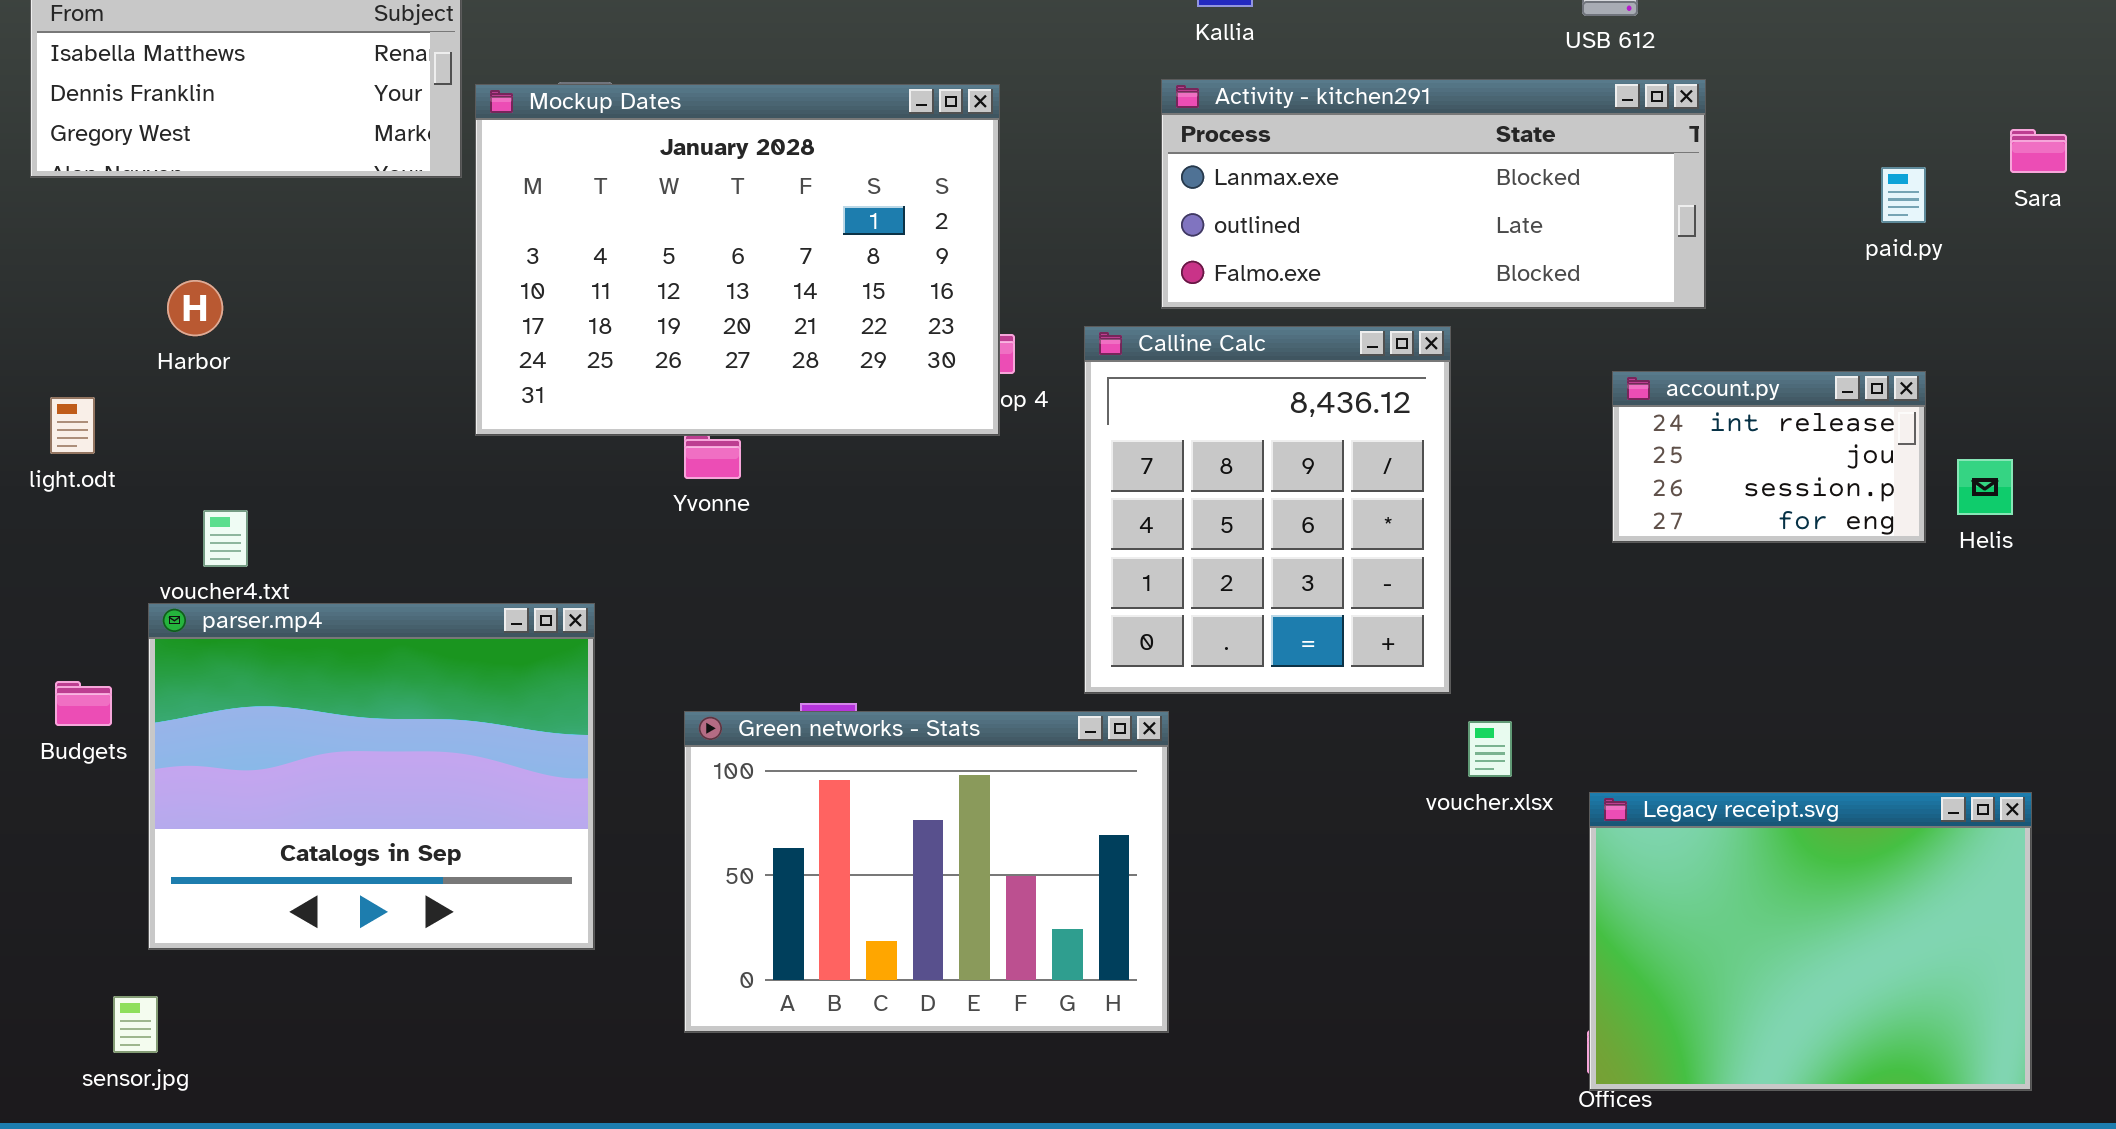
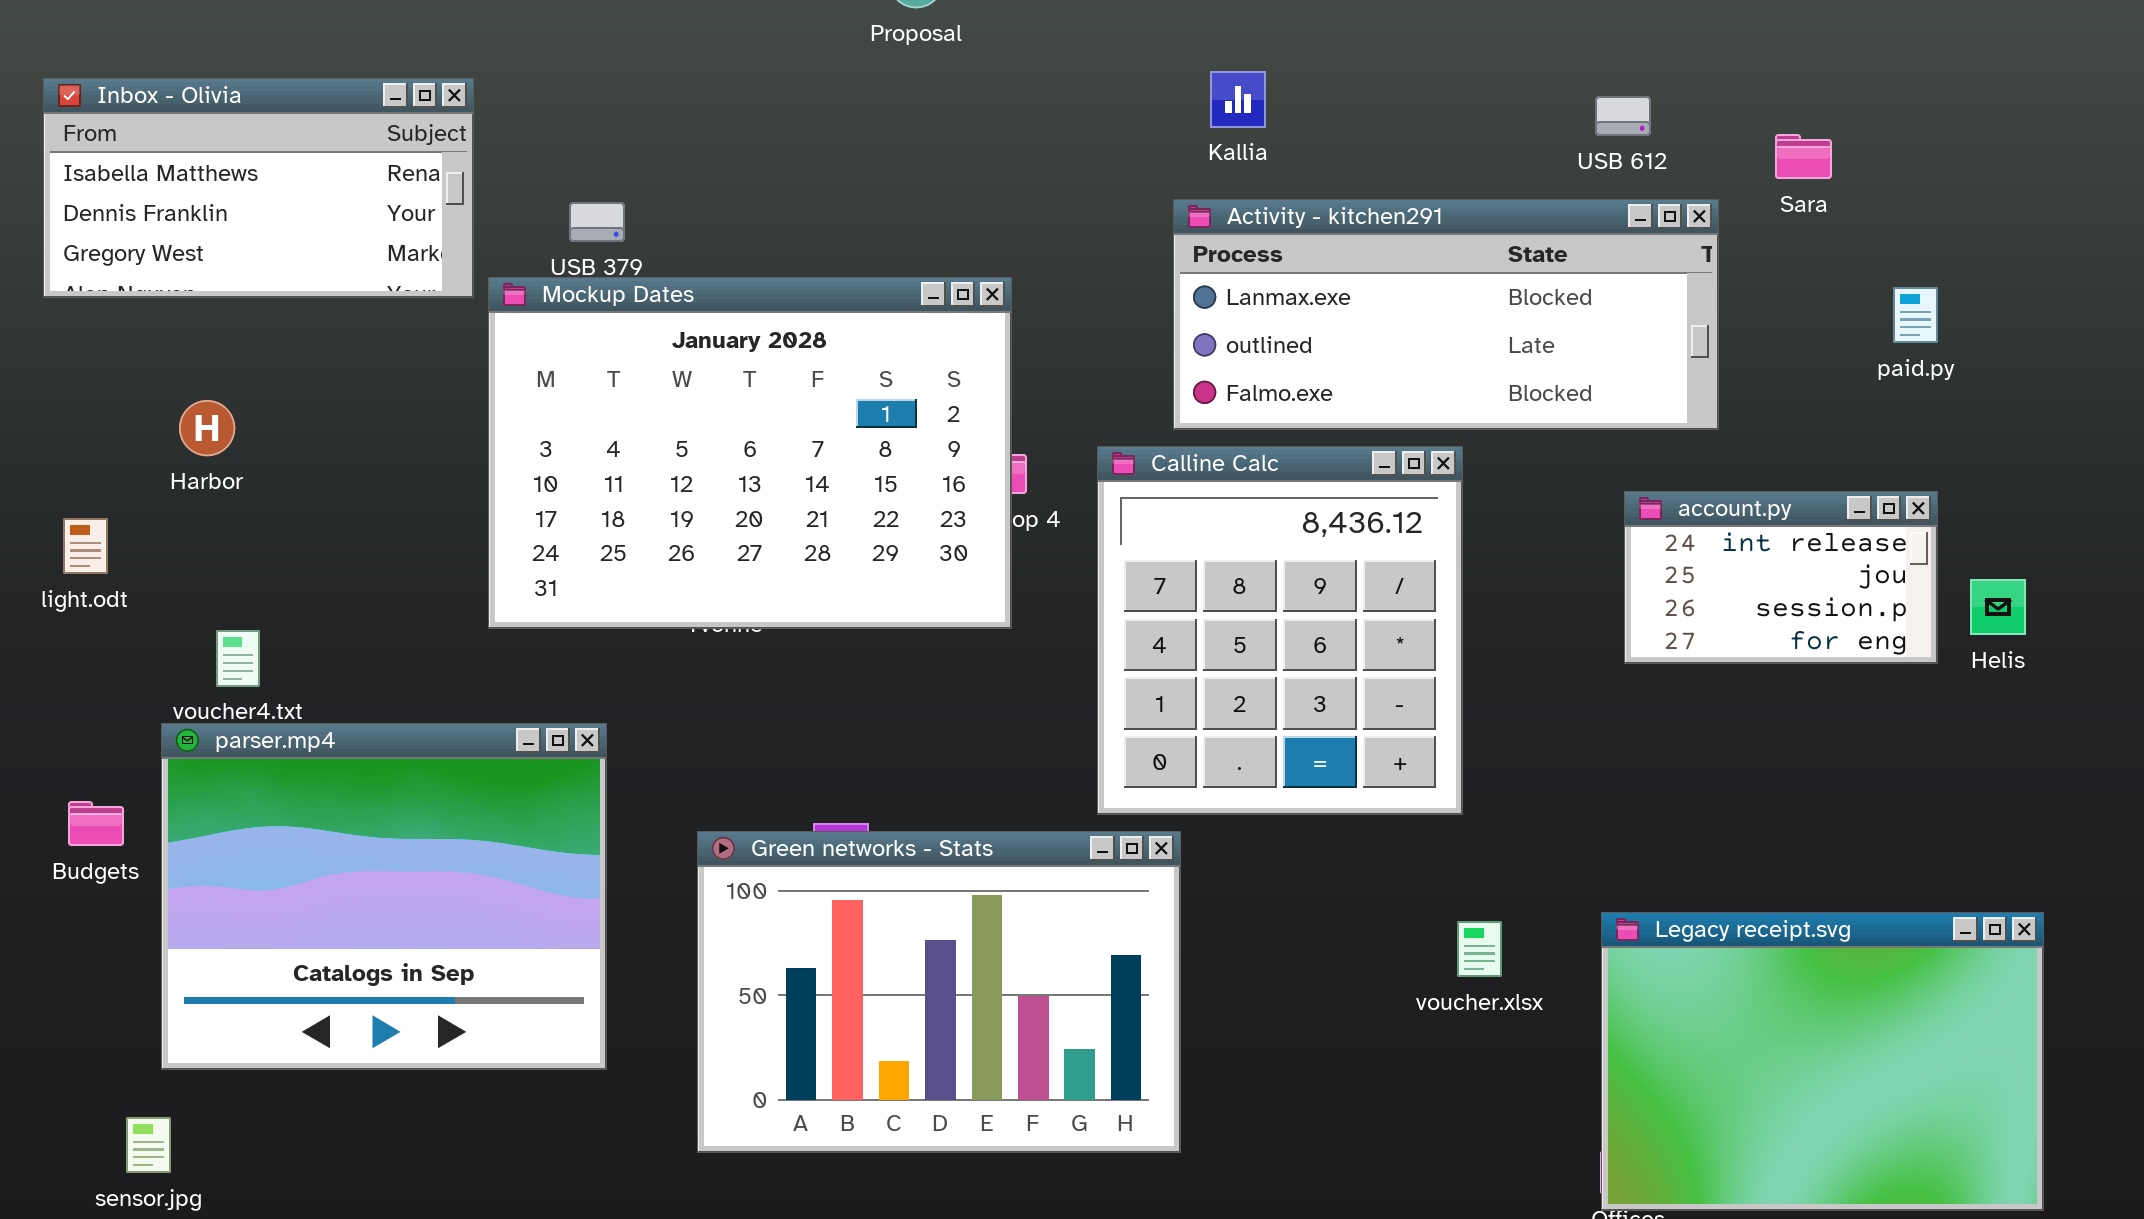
Mockup Dates: [475,84,1000,436] -> [488,277,1012,629], moved
Sara: [2010,129,2067,173] -> [1775,134,1832,179], moved
voucher.xlsx: [1468,721,1512,777] -> [1457,921,1502,977], moved

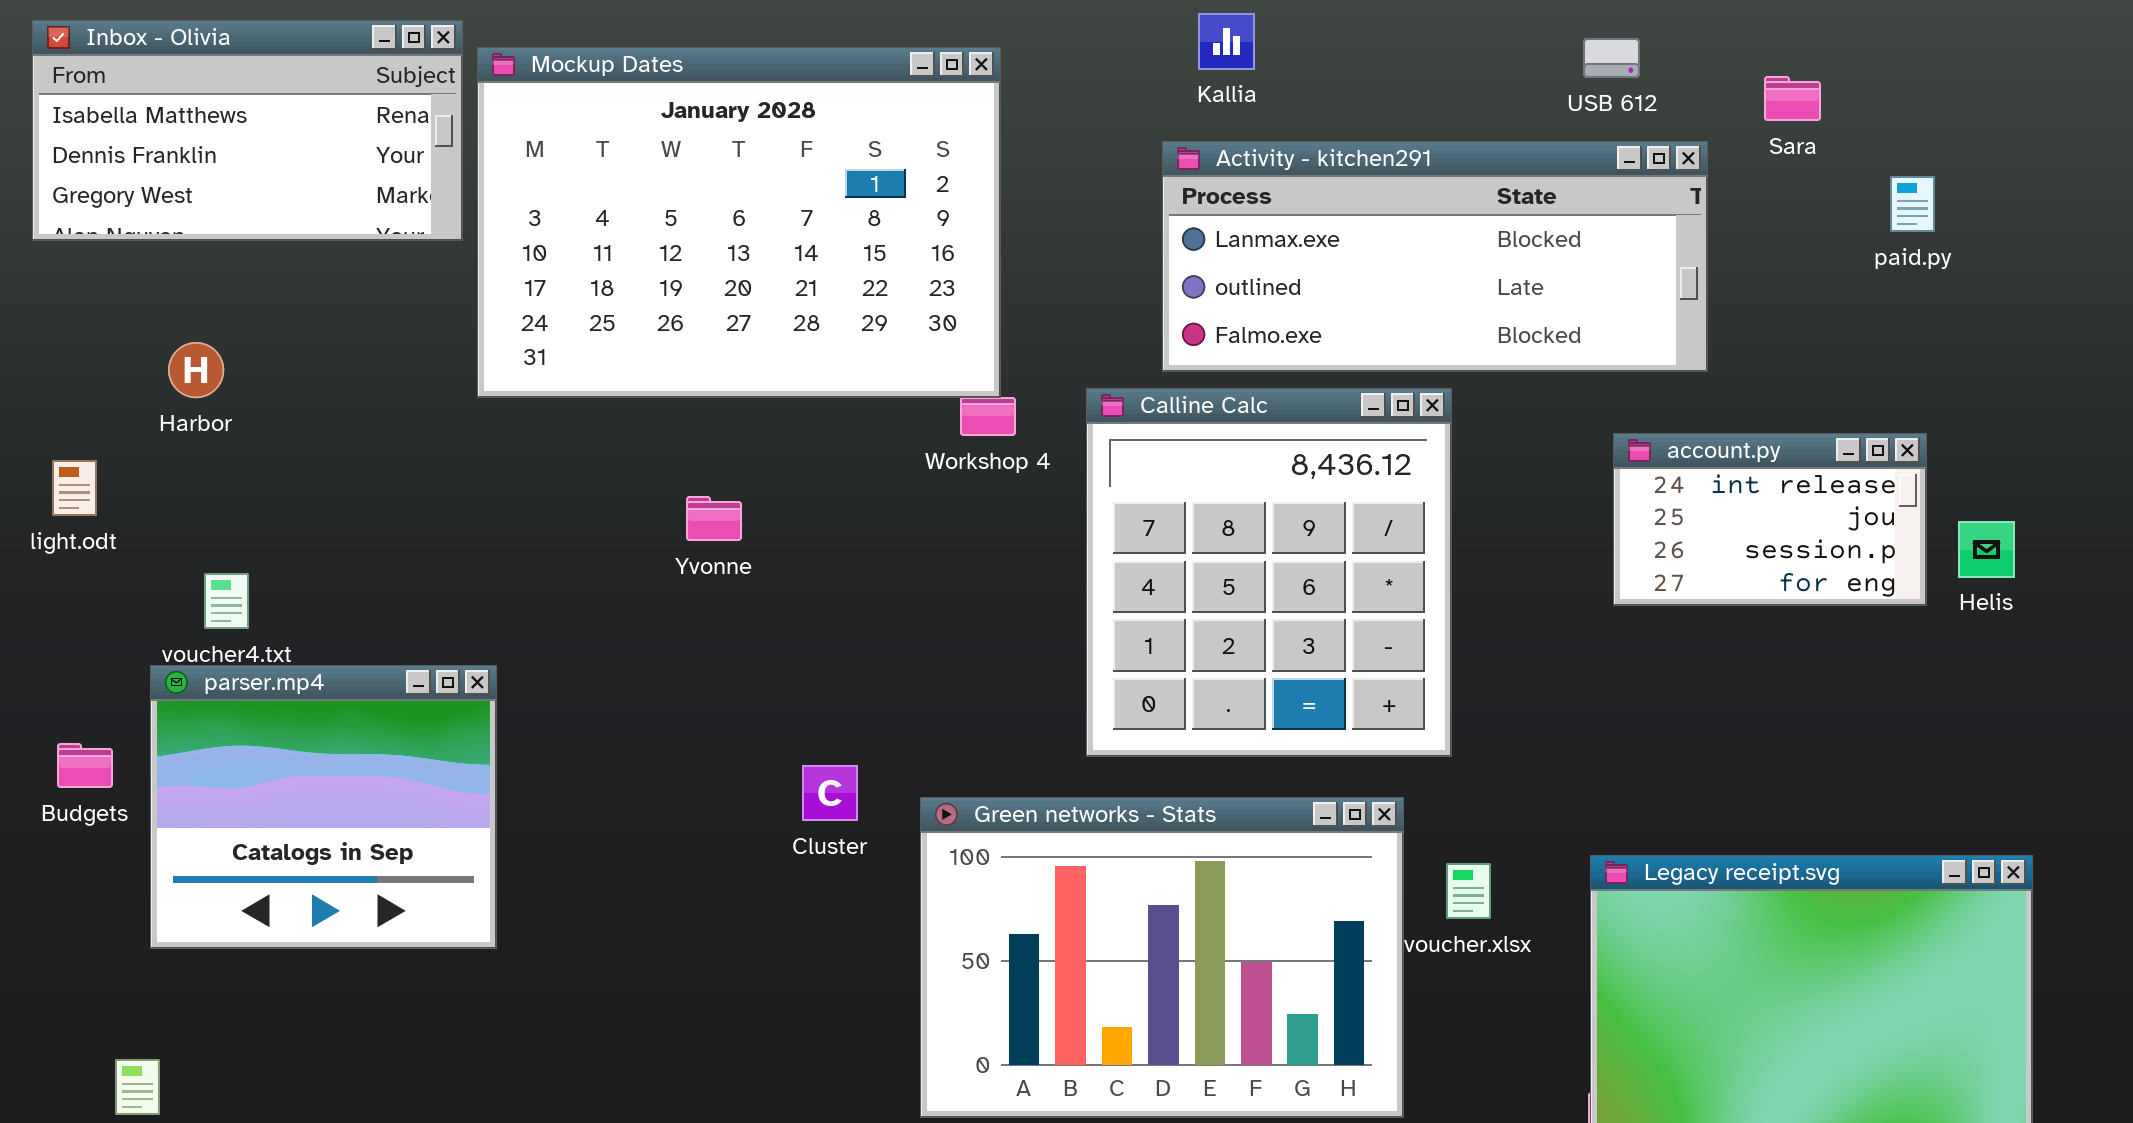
Mockup Dates: [488,277,1012,629] -> [477,47,1001,398], moved
paid.py: [1893,287,1938,343] -> [1890,176,1935,232], moved
parser.mp4: [161,723,607,1070] -> [150,665,497,949], resized
Green networks - Stats: [697,831,1181,1153] -> [920,797,1404,1118], moved

